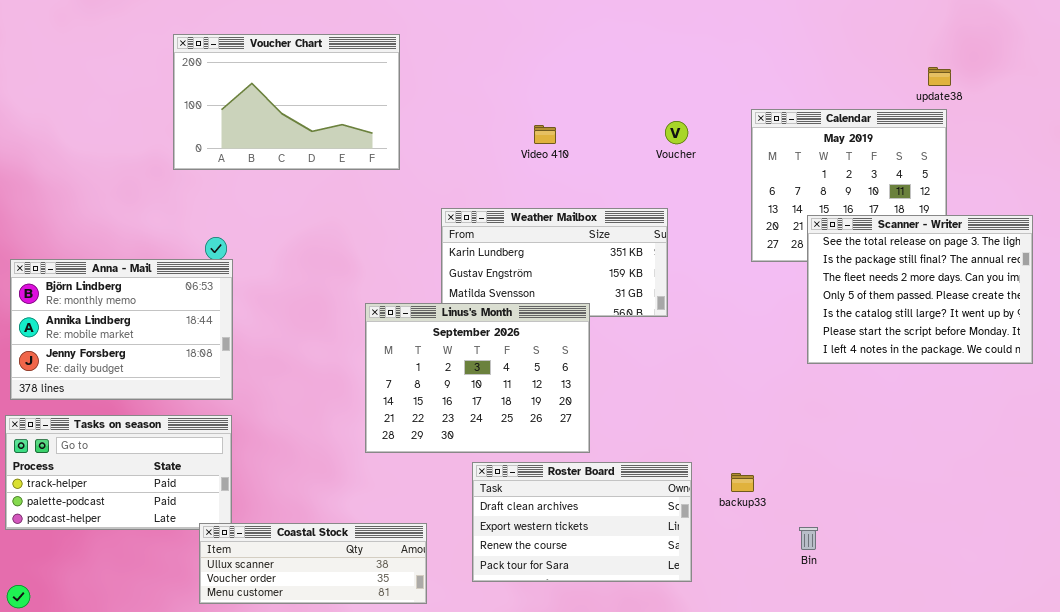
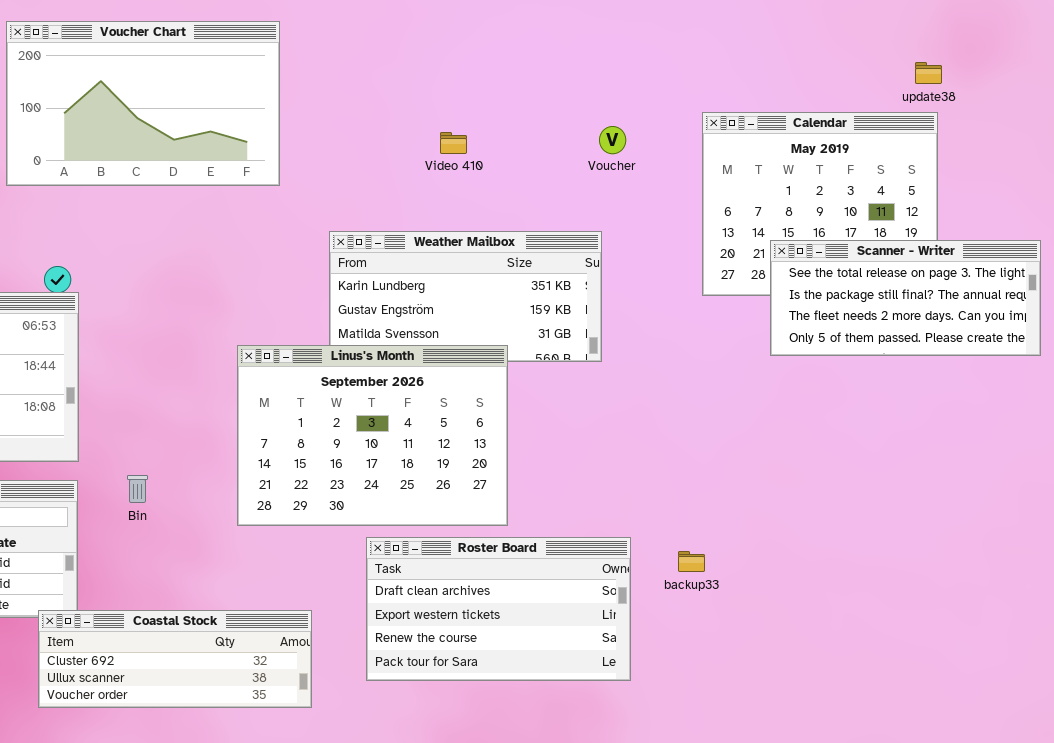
Scanner - Writer: [807,215,1033,364] -> [770,240,1041,356], resized
Coastal Stock: [199,523,427,604] -> [38,610,312,708], scrolled up 1 row
Bin: [799,527,818,550] -> [127,475,148,503], moved

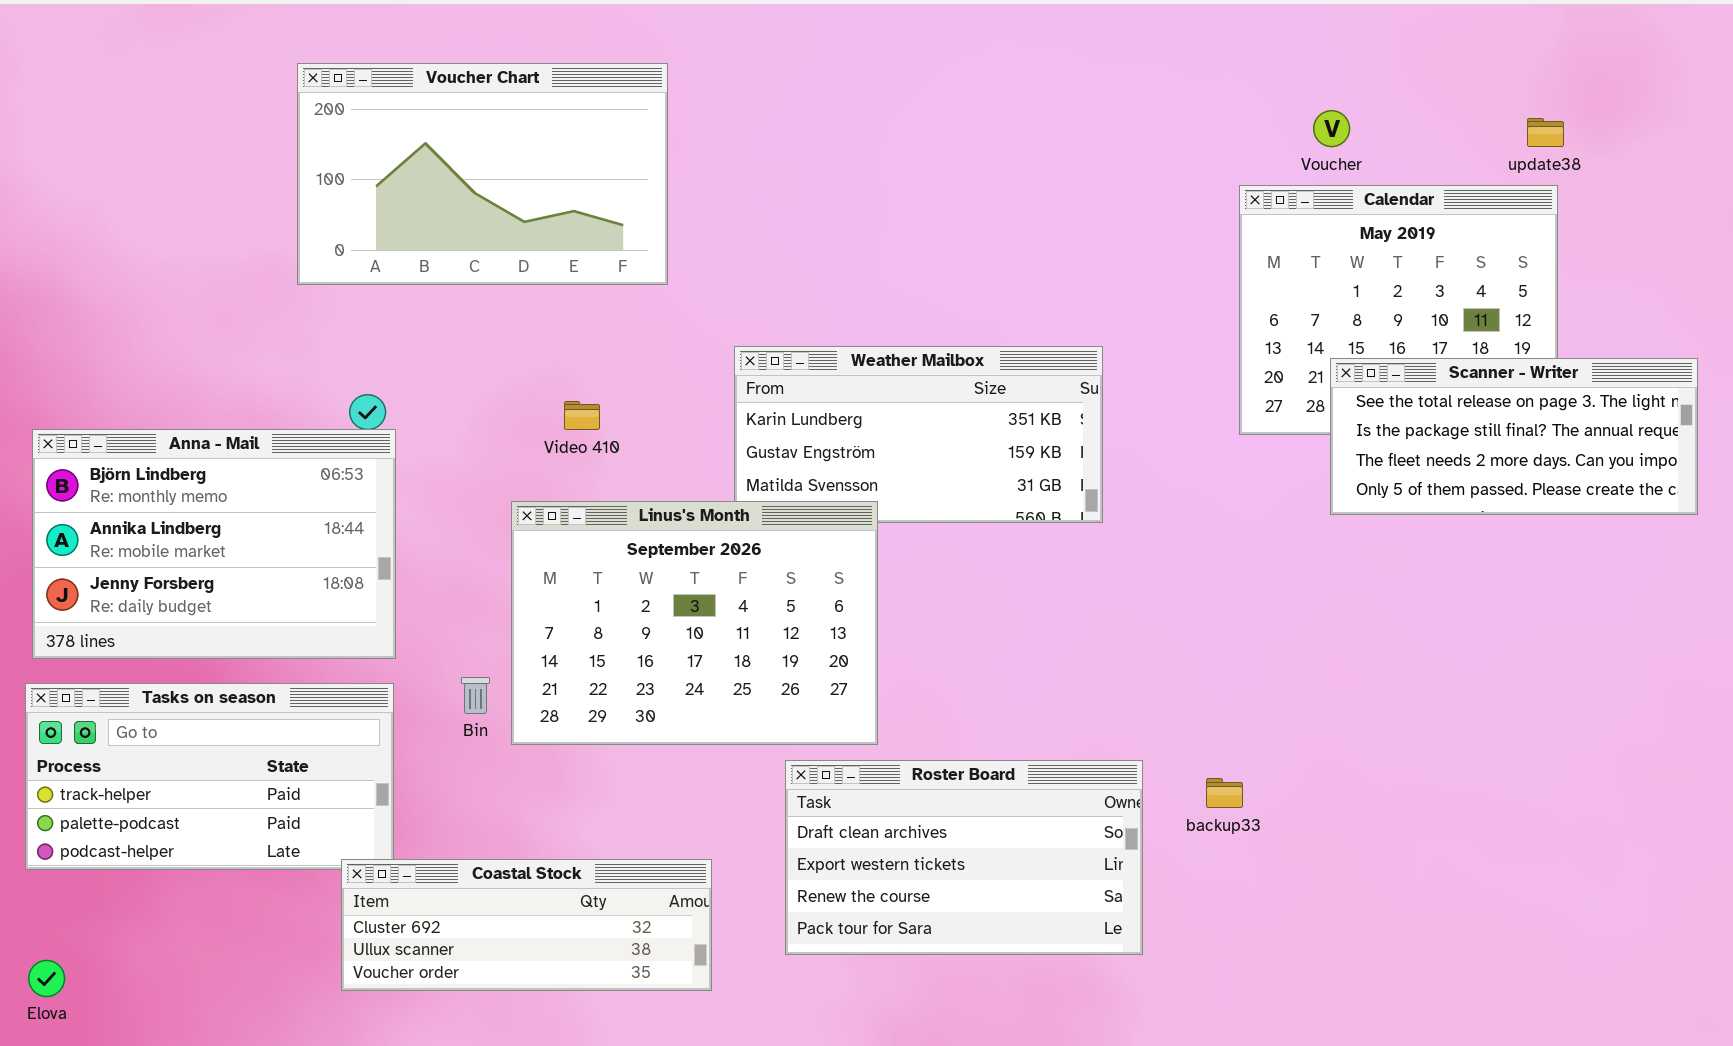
Voucher: [599,126,626,154] -> [1313,110,1350,147], moved
Video 410: [440,132,467,154] -> [564,401,600,430], moved
Linus's Month: [237,345,508,526] -> [511,501,878,745], moved

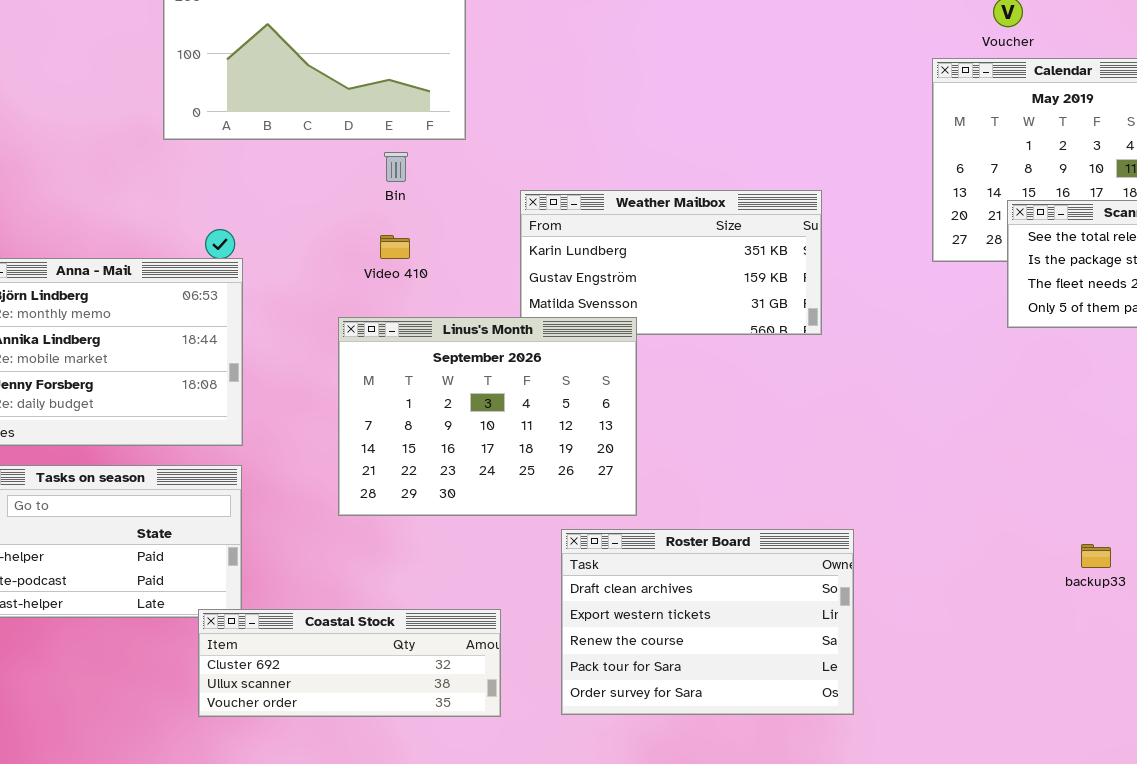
Bin: [461,677,490,714] -> [384,152,408,182], moved
Roster Board: [785,760,1143,955] -> [561,529,854,715], resized
backup33: [1206,778,1243,808] -> [1081,544,1111,568], moved

